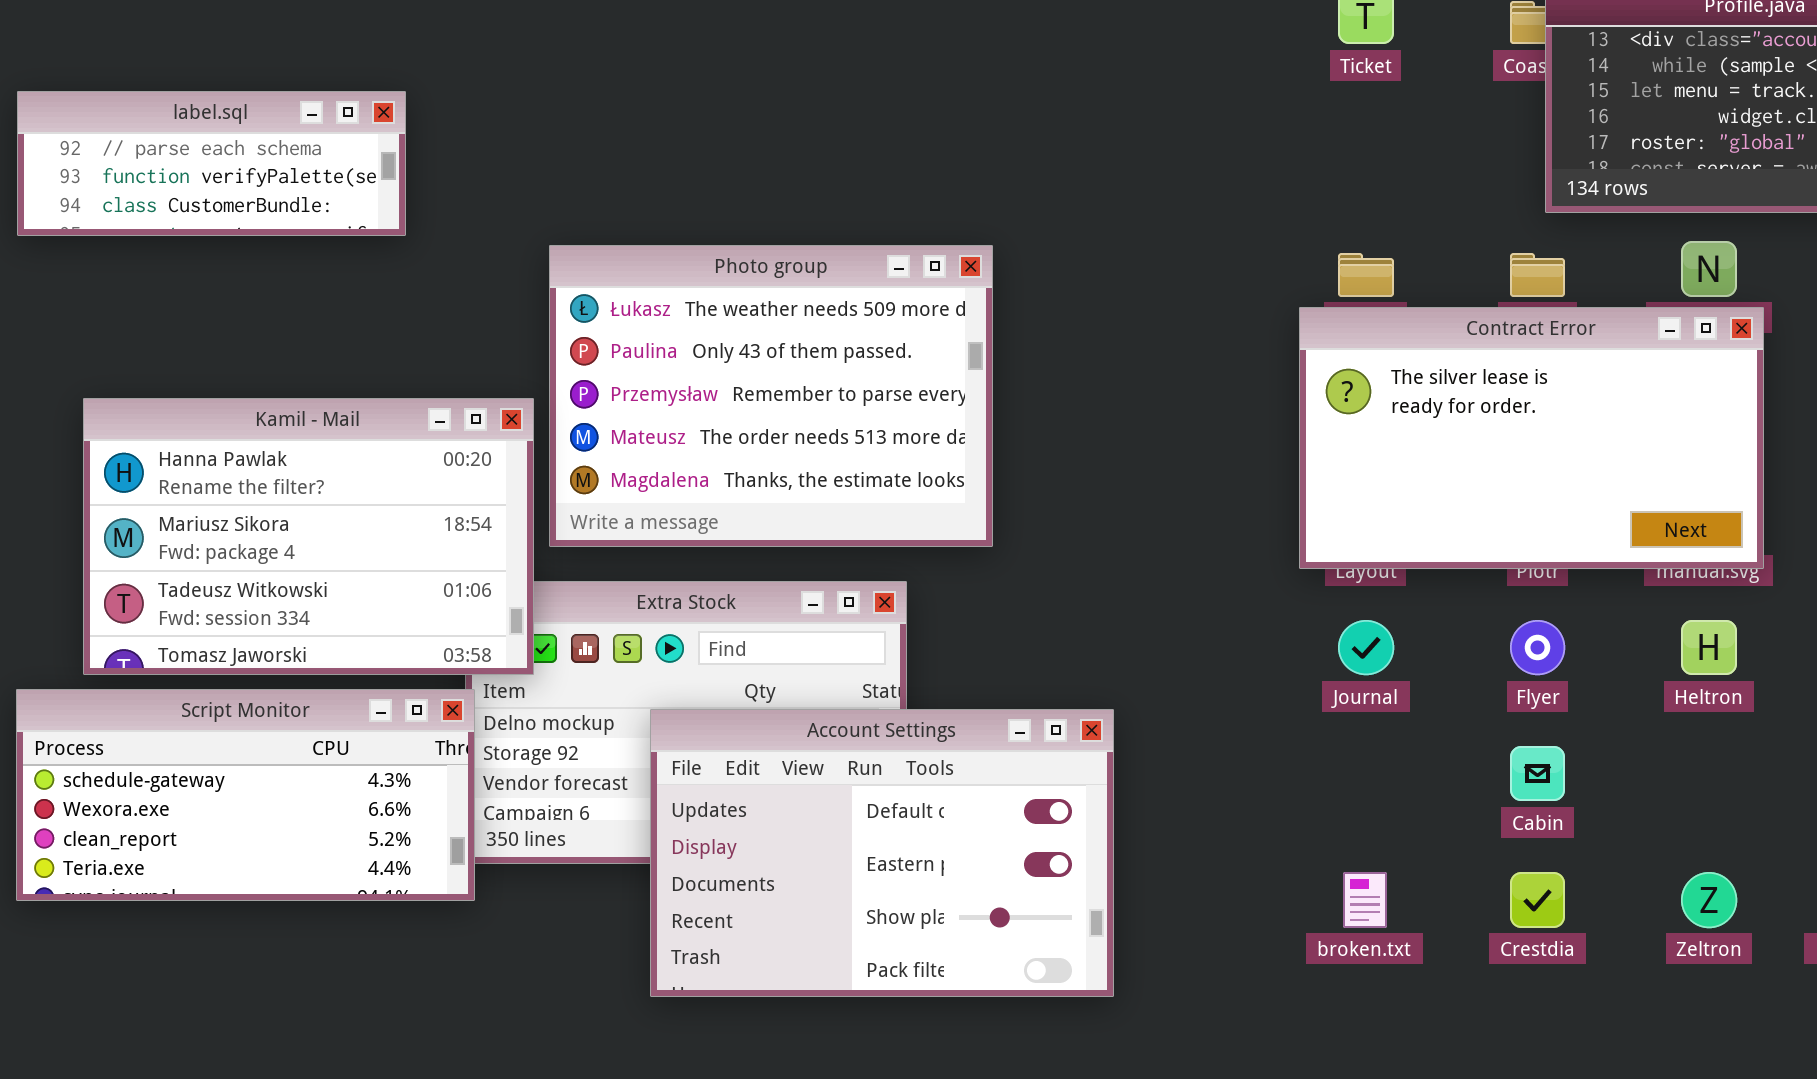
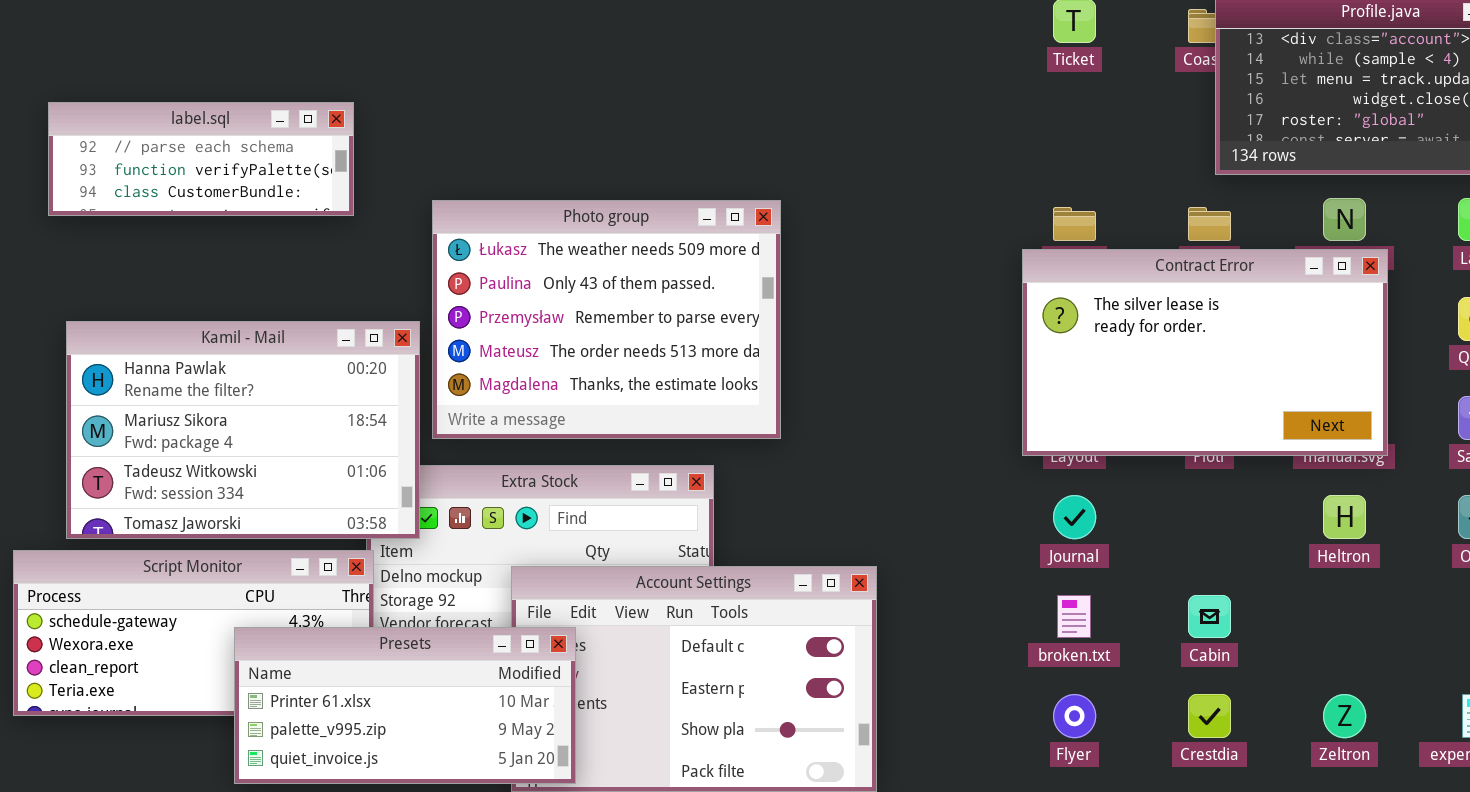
label.sql: [17,91,406,236] -> [48,102,354,216], moved
Flyer: [1510,620,1565,675] -> [1053,694,1096,738], moved
Presets: none -> [234,627,576,784], opened
broken.txt: [1343,872,1387,928] -> [1057,595,1091,638], moved

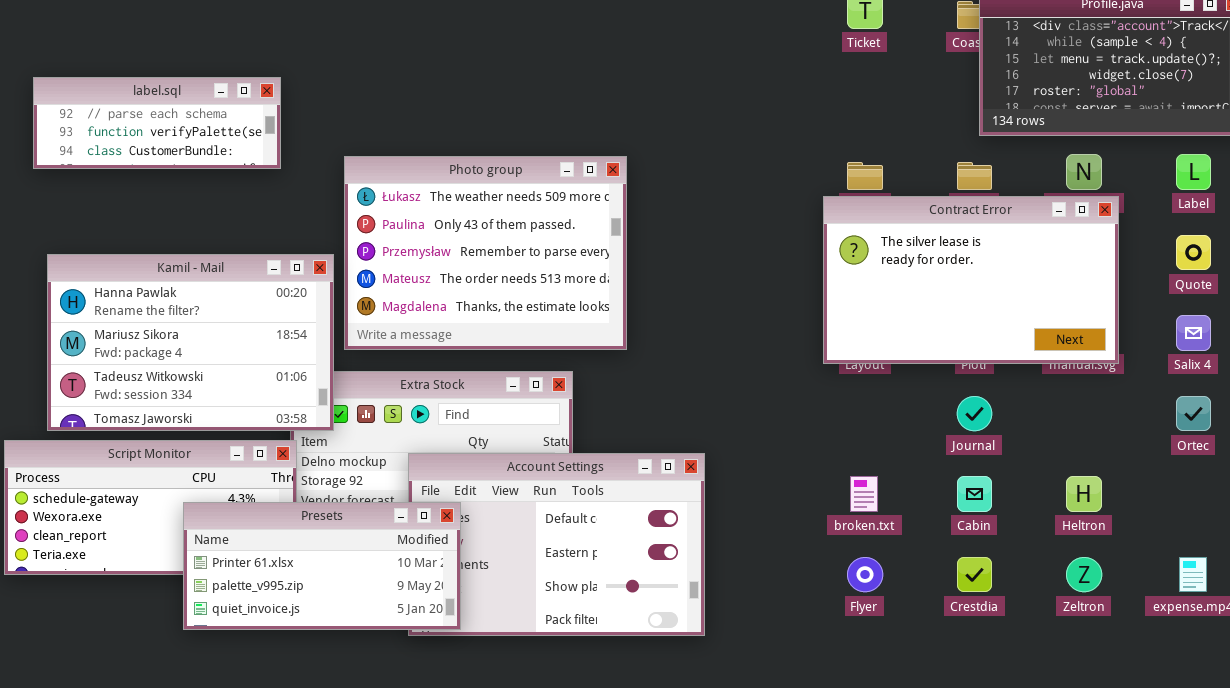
Journal: [1053,495,1096,539] -> [957,396,992,431], moved
Heltron: [1323,495,1366,539] -> [1066,476,1102,512], moved

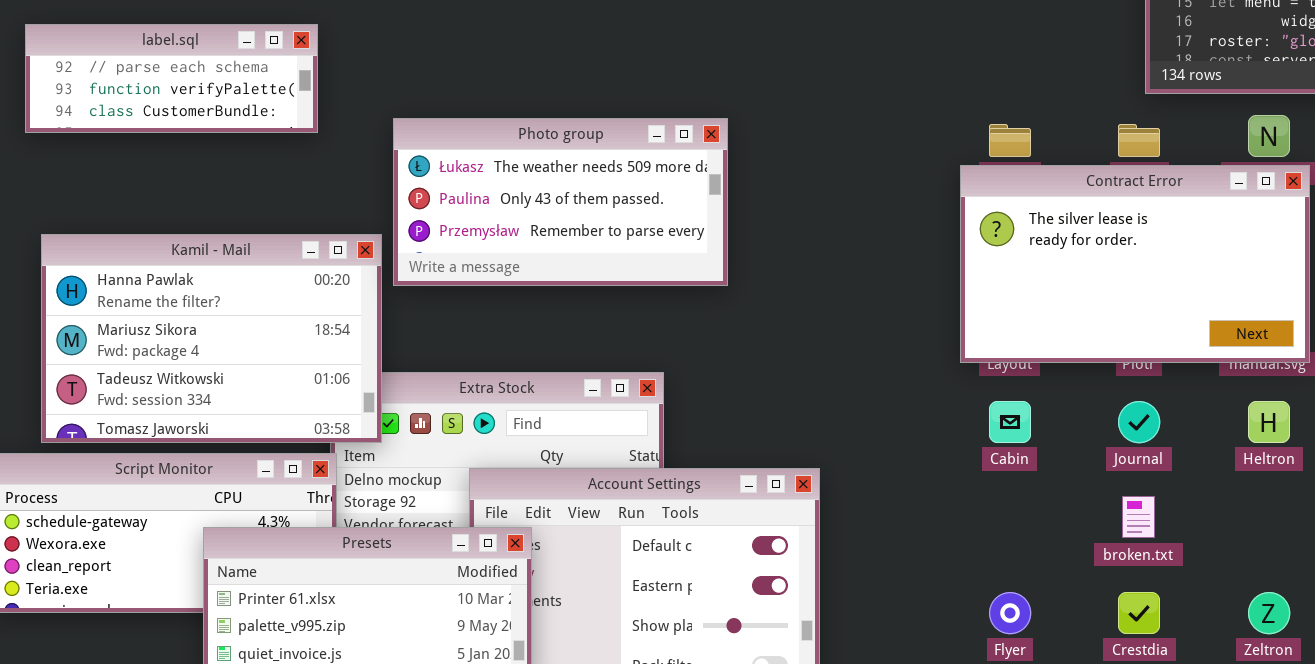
Photo group: [344,156,627,350] -> [393,118,728,286], resized
broken.txt: [850,476,878,512] -> [1122,496,1155,538], moved
Cabin: [957,476,992,512] -> [989,401,1031,443], moved
Heltron: [1066,476,1102,512] -> [1248,401,1290,443], moved

